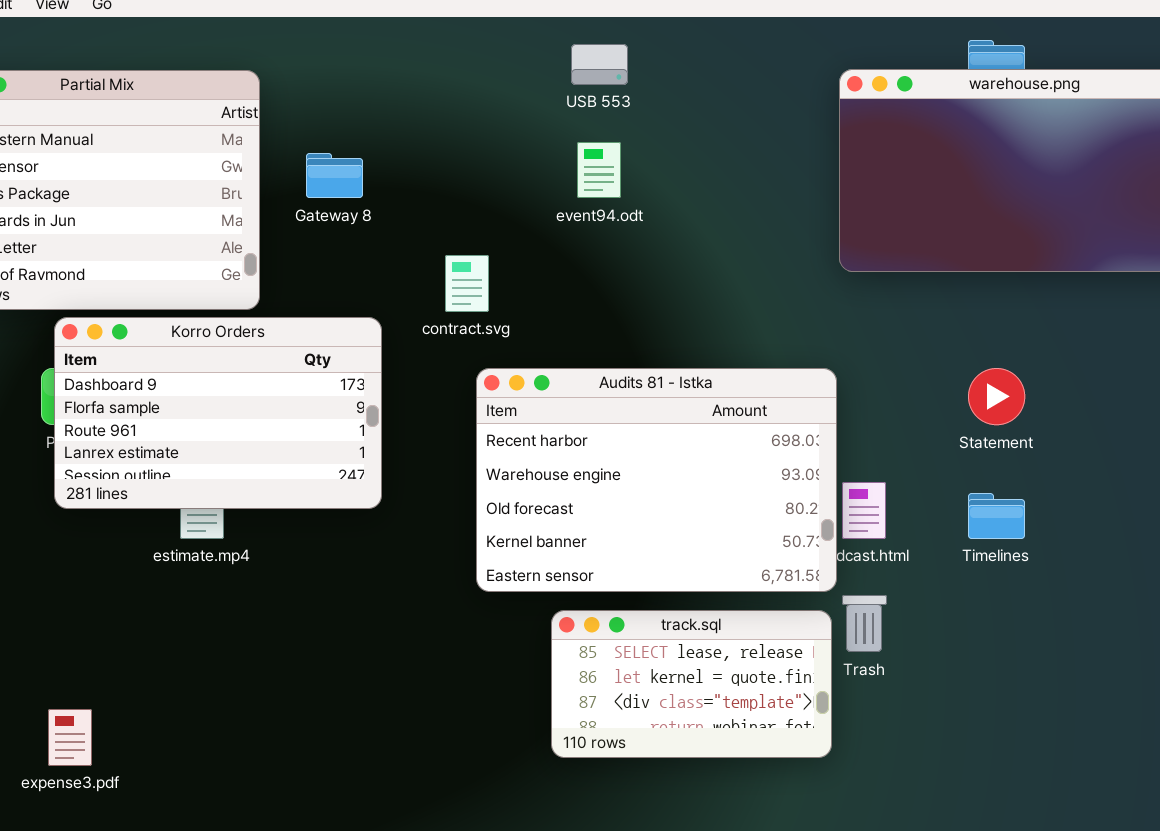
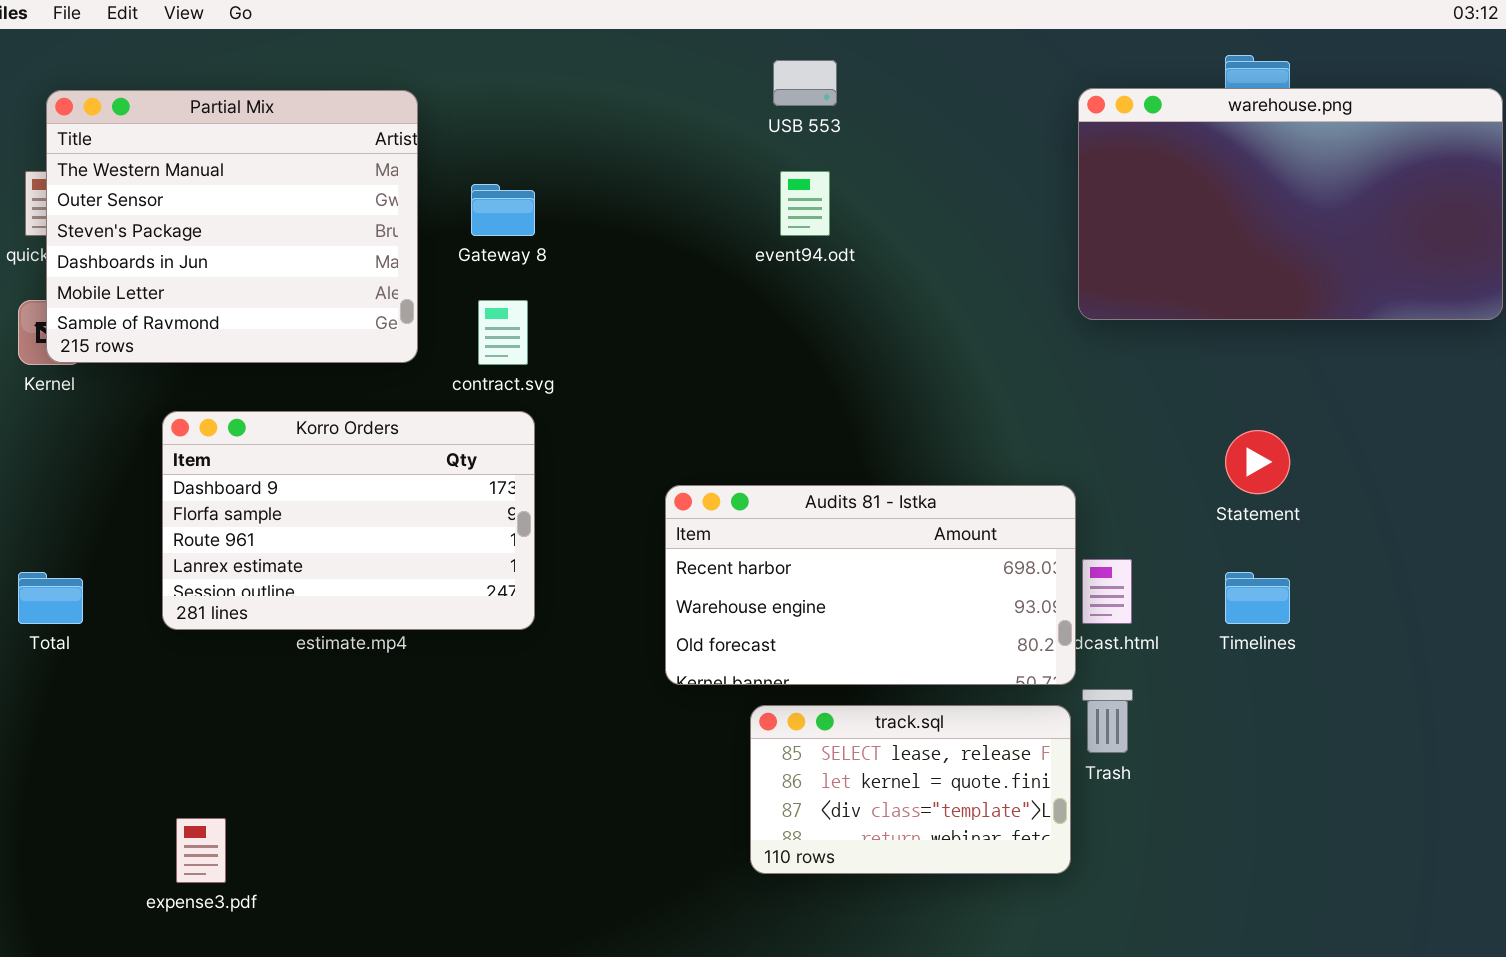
contract.svg: [445,255,489,312] -> [478,300,528,365], moved
Korro Orders: [54,317,382,509] -> [162,411,535,630], moved
Audits 81 - Istka: [476,368,837,592] -> [665,485,1076,685], resized

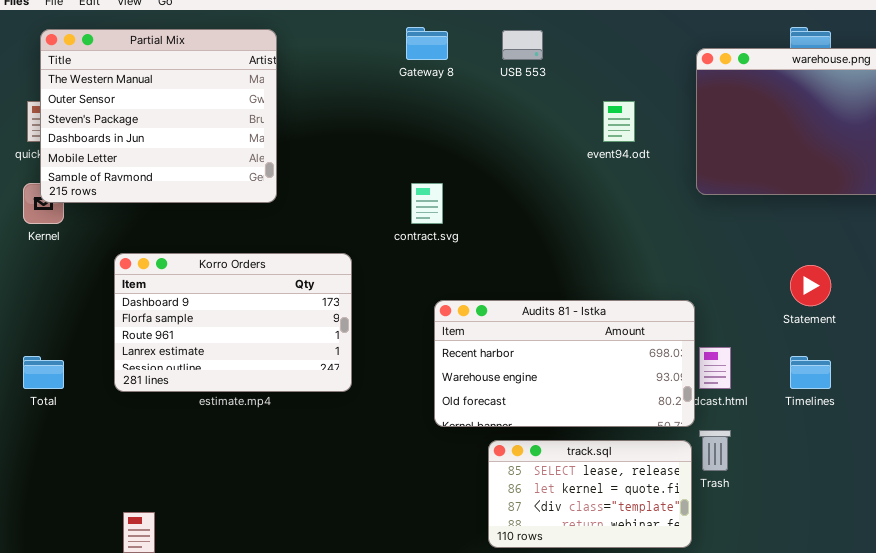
Partial Mix: [46,90,418,363] -> [40,29,277,203], moved
event94.odt: [780,171,830,236] -> [603,101,635,142], moved
Gateway 8: [471,184,535,236] -> [406,27,448,60], moved
contract.svg: [478,300,528,365] -> [411,183,443,224], moved

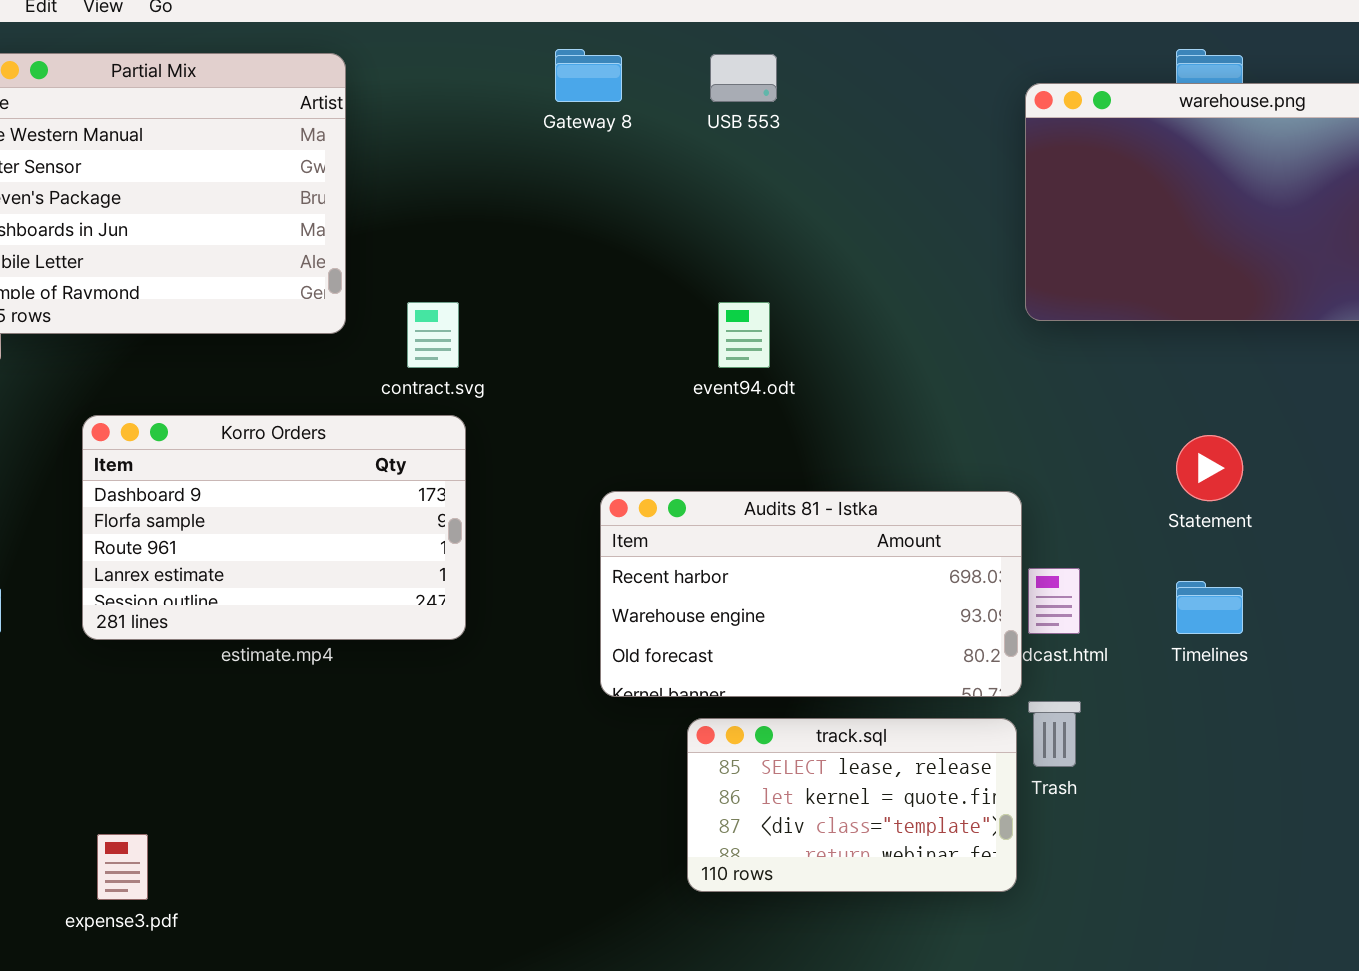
event94.odt: [603,101,635,142] -> [718,302,770,368], moved
contract.svg: [411,183,443,224] -> [407,302,459,368], moved

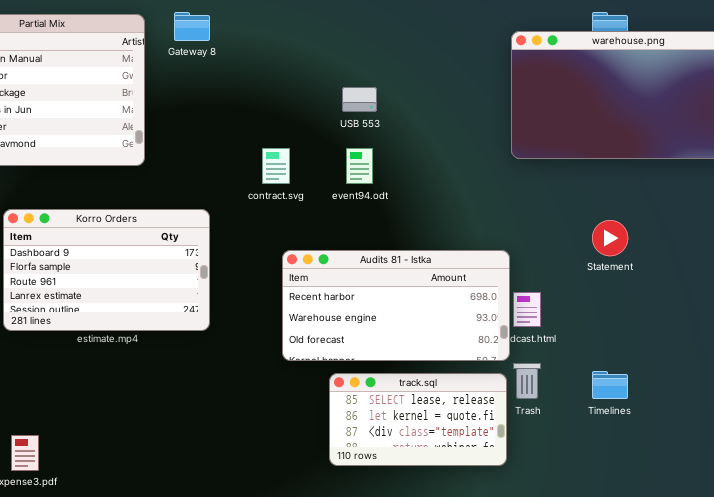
Gateway 8: [555,49,622,102] -> [174,12,210,41], moved
USB 553: [710,54,777,102] -> [342,87,377,112], moved
contract.svg: [407,302,459,368] -> [262,148,290,184], moved
Timelines: [1176,581,1243,634] -> [592,371,628,399], moved

